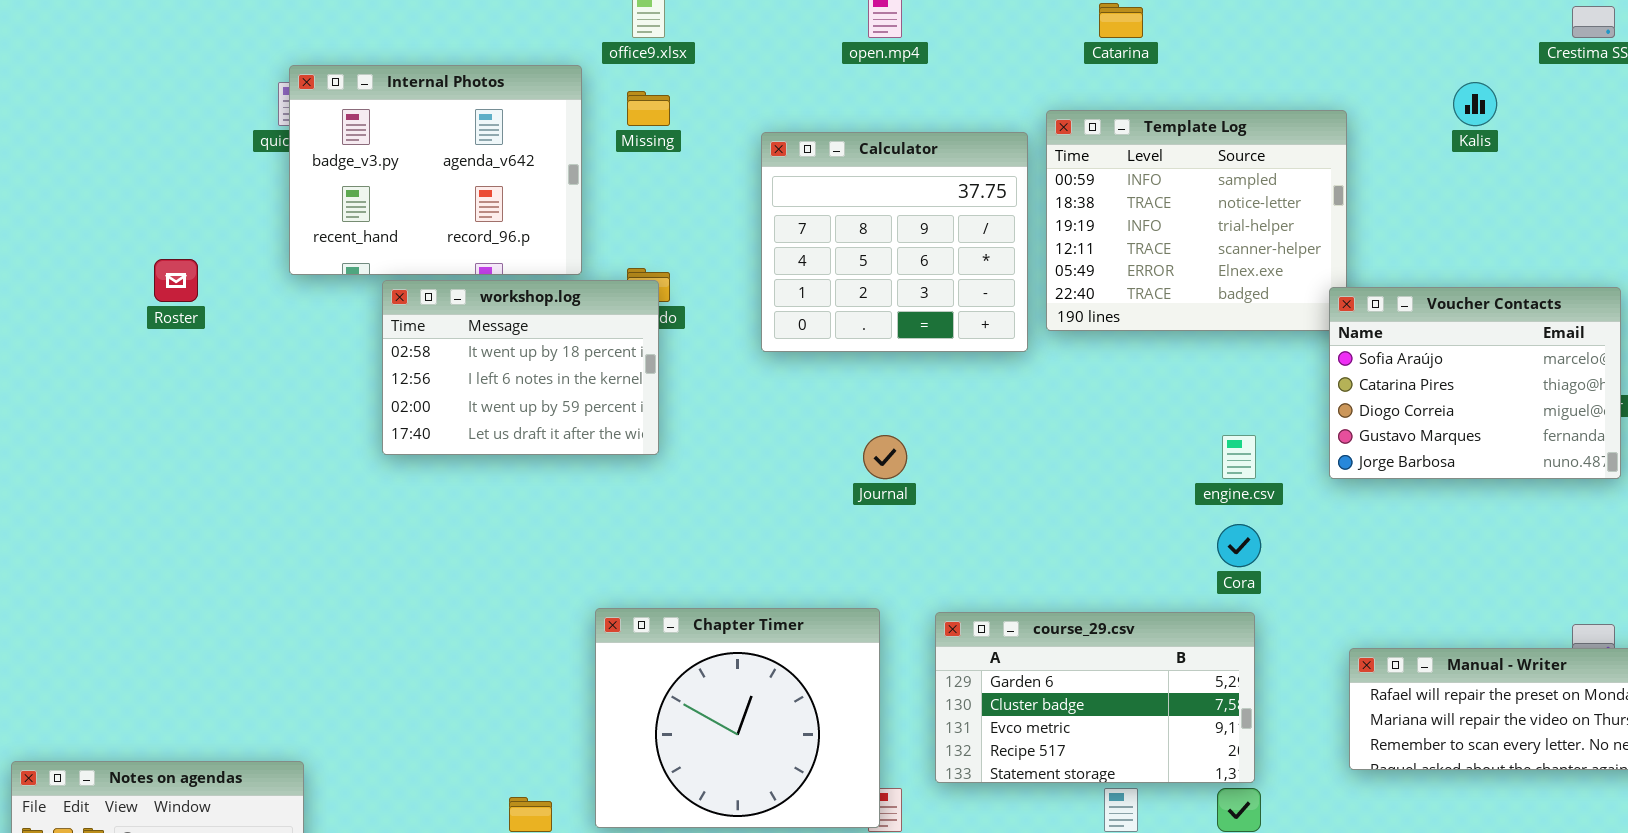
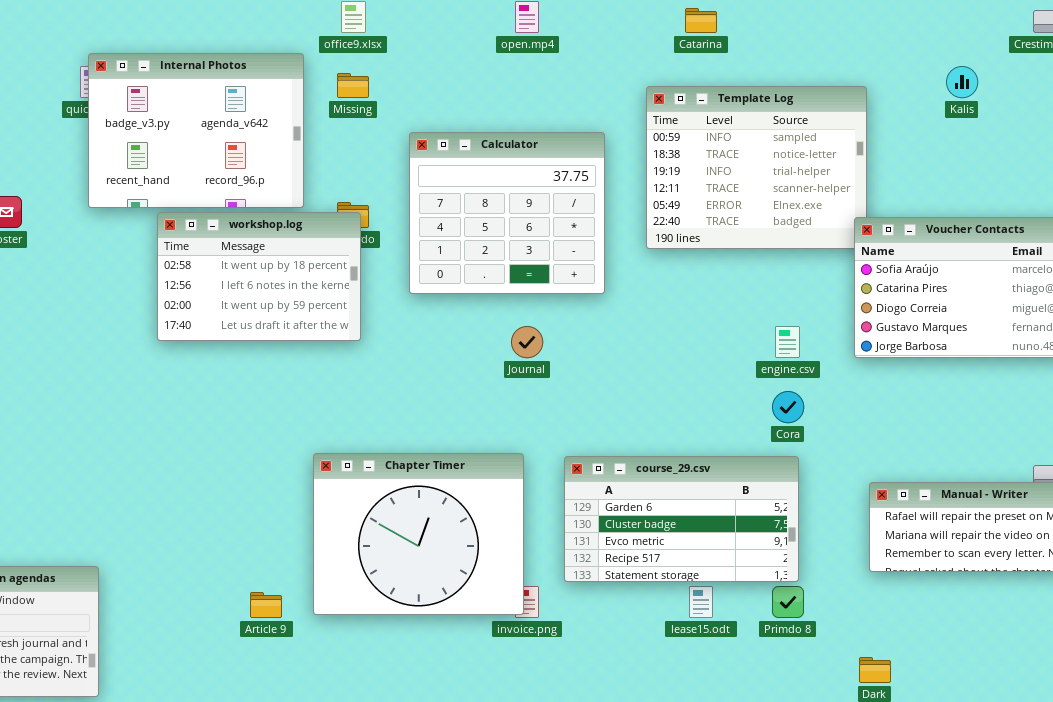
Calculator: [761,132,1028,352] -> [409,132,605,294], moved

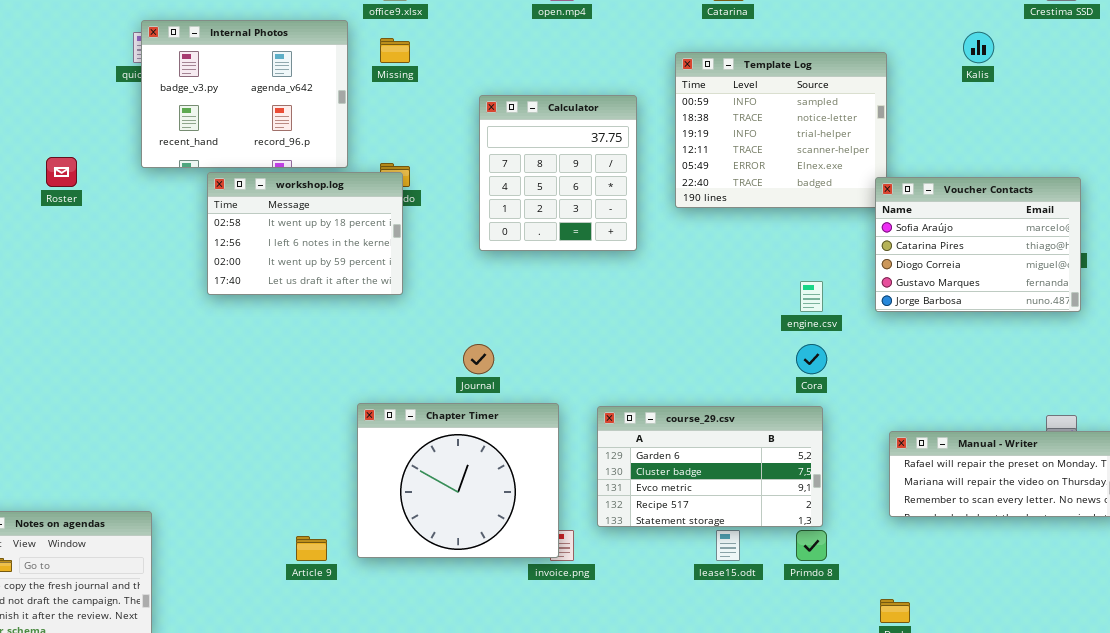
Calculator: [409,132,605,294] -> [479,95,637,251], resized
Journal: [511,326,543,358] -> [463,344,494,374], moved

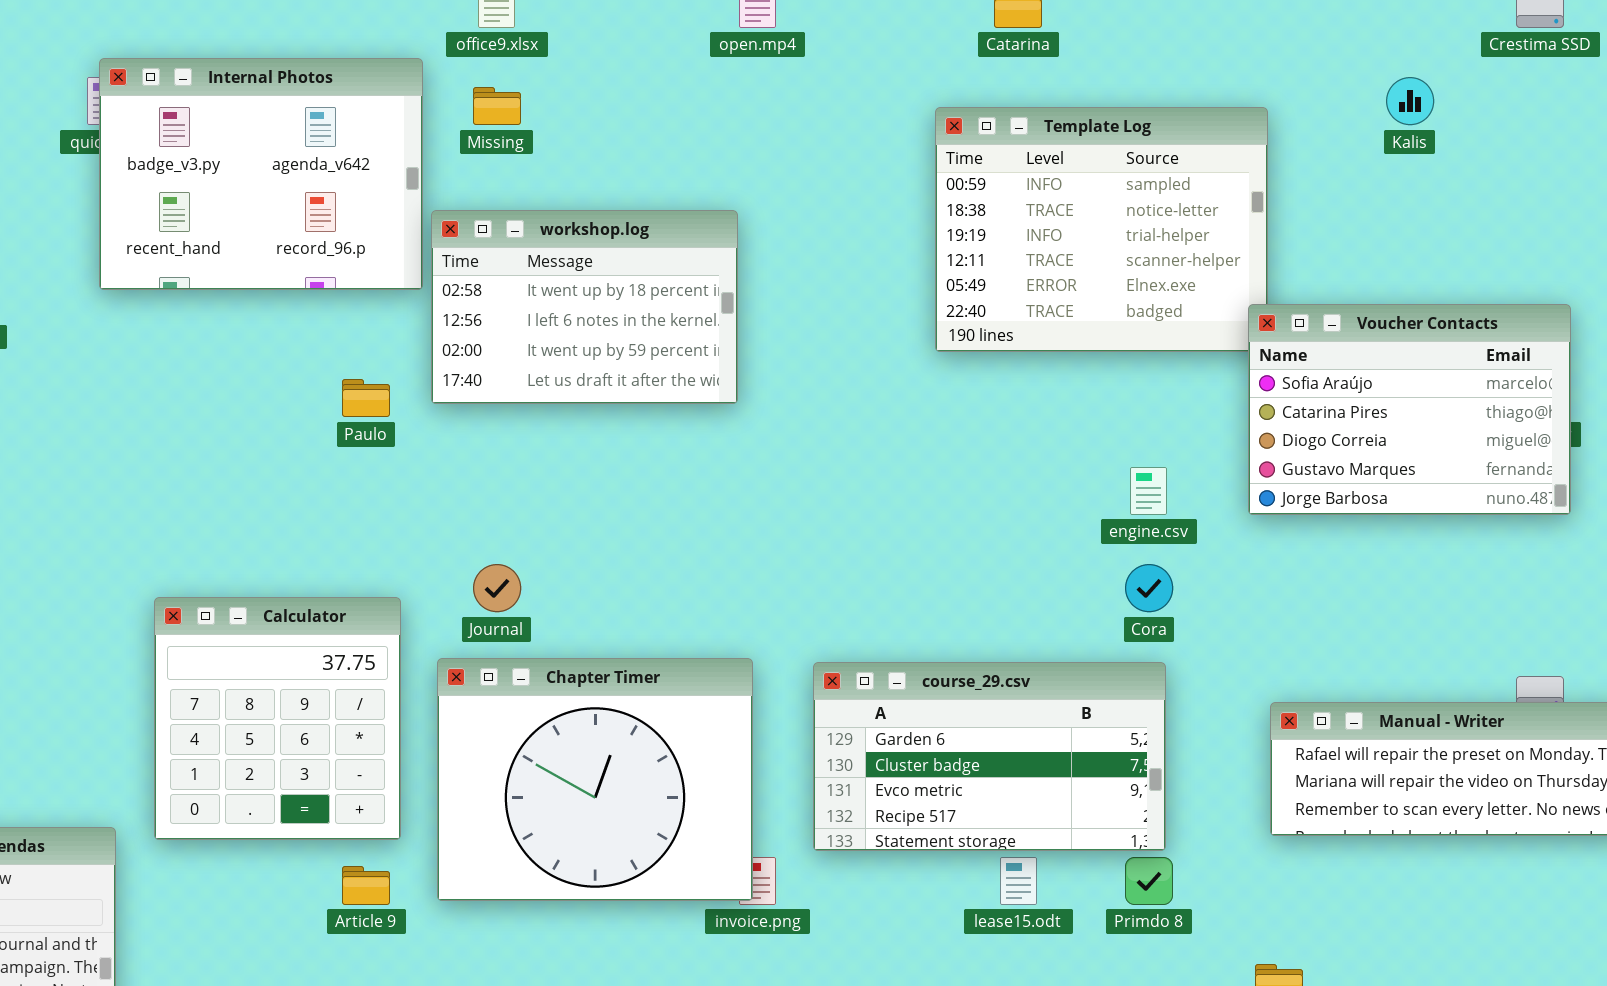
Calculator: [479,95,637,251] -> [154,597,401,840], moved
workshop.log: [207,172,403,295] -> [431,210,738,404], moved
Journal: [463,344,494,374] -> [473,564,521,612], moved

